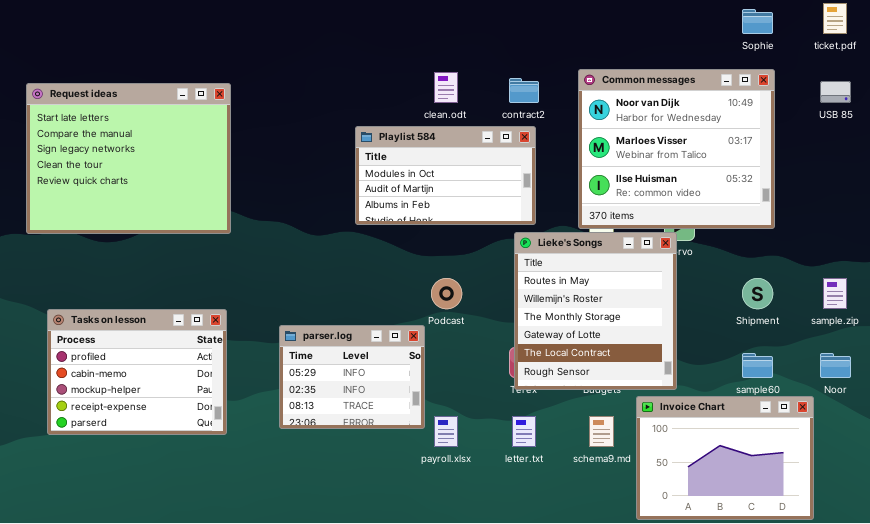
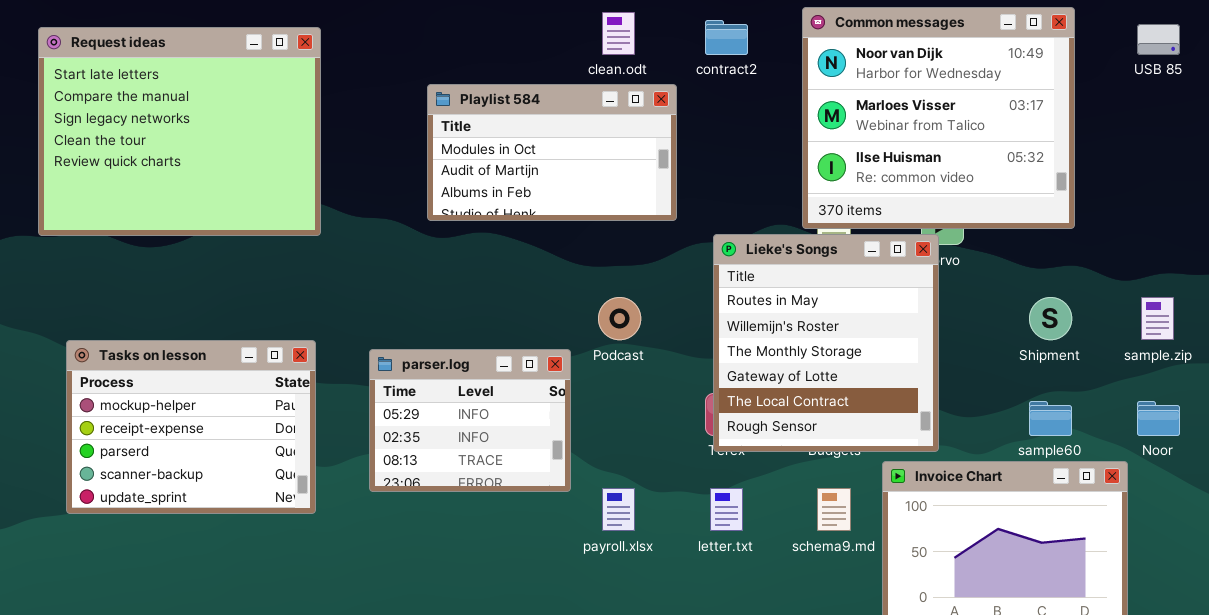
Playlist 584: [355,126,536,225] -> [427,84,677,221], moved
Tasks on lesson: [47,309,227,435] -> [66,340,316,514], scrolled down 2 rows
parser.log: [279,325,425,429] -> [369,349,571,492], moved

